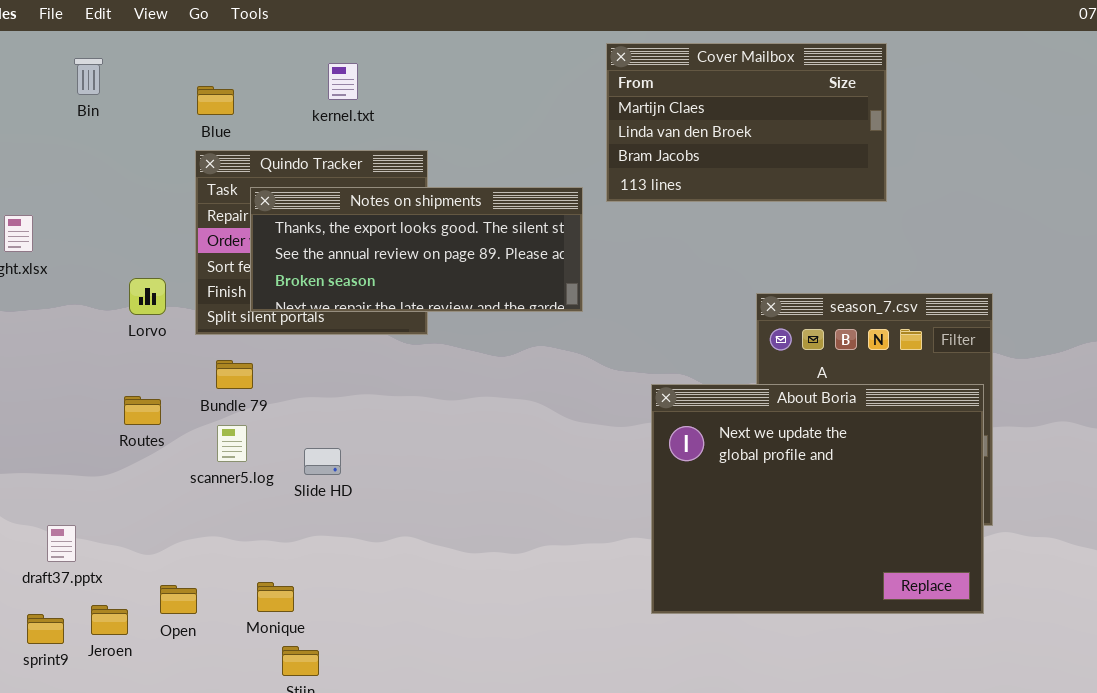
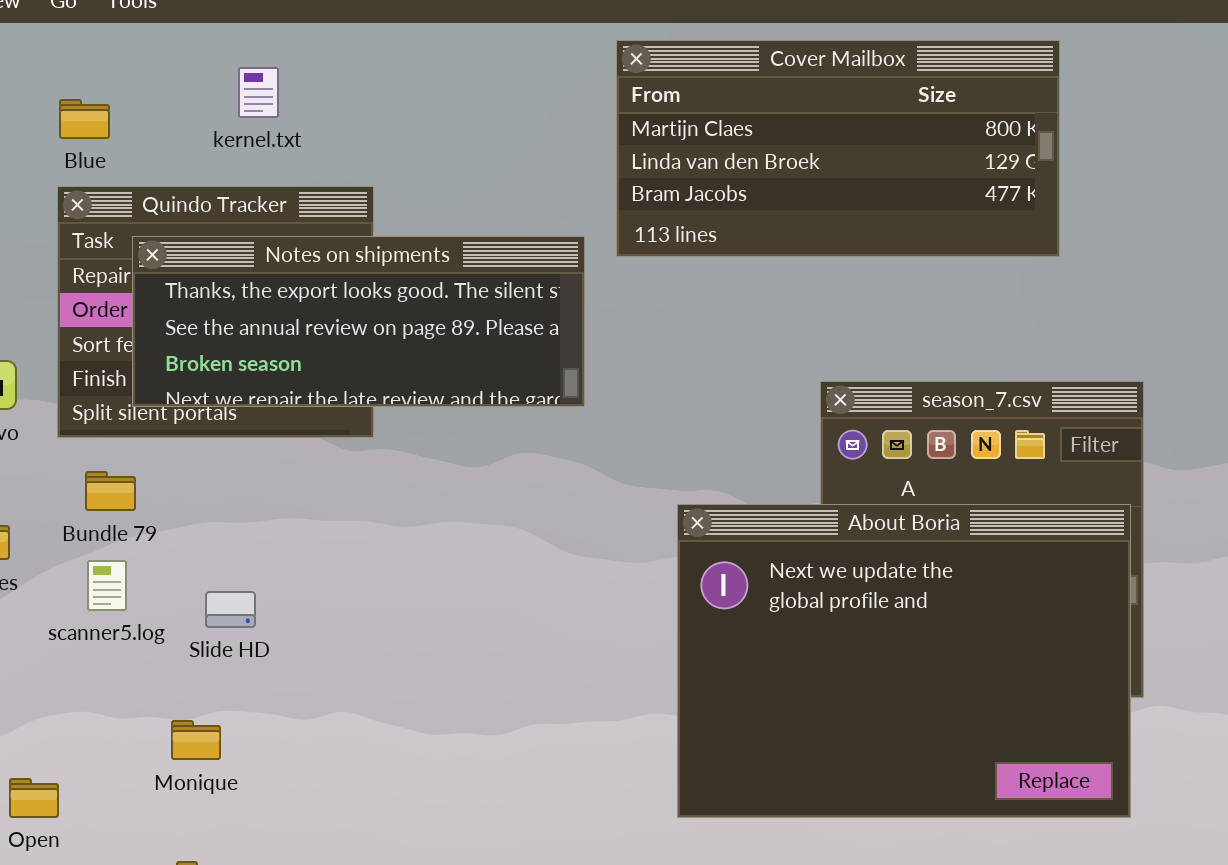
Cover Mailbox: [606,43,887,202] -> [616,40,1060,257], resized
Monique: [257,582,294,612] -> [171,720,221,760], moved

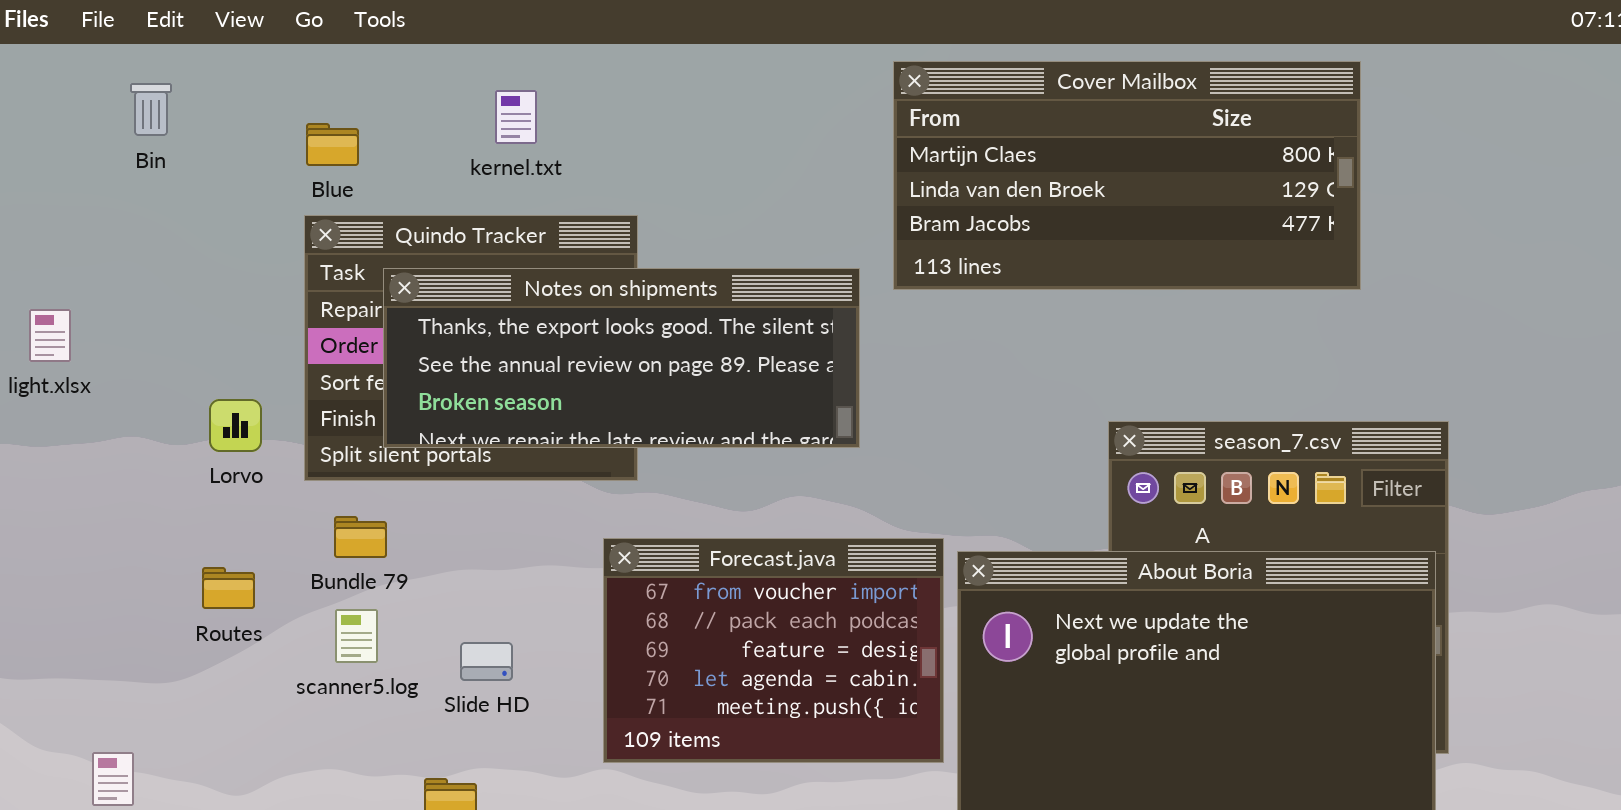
Forecast.java: none -> [603,538,944,763], opened

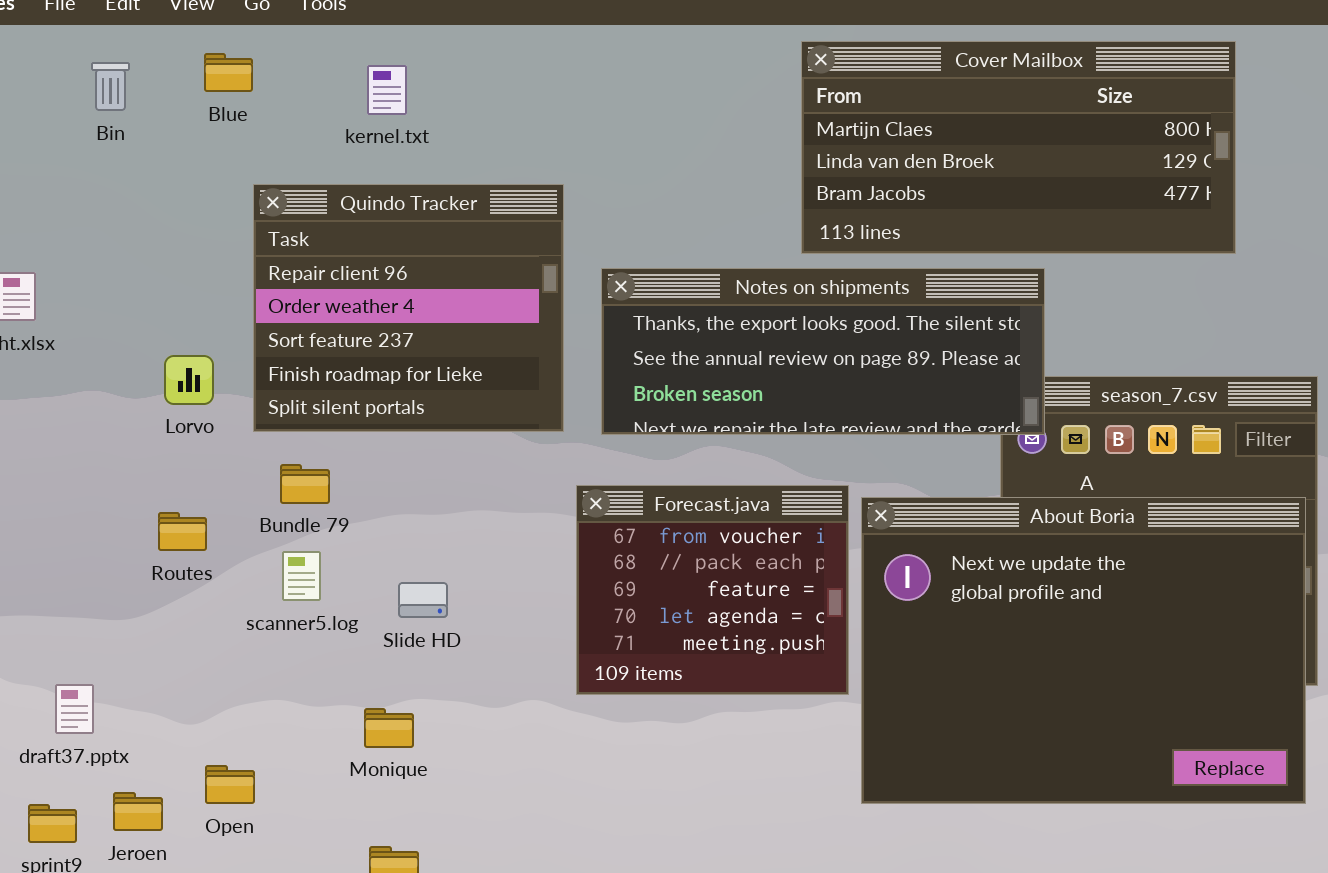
kernel.txt: [495,90,537,144] -> [367,65,407,115], moved
Blue: [306,123,359,166] -> [204,53,253,92], moved
Notes on shipments: [383,268,860,448] -> [601,268,1045,435], moved
Forecast.java: [603,538,944,763] -> [576,485,849,695], resized

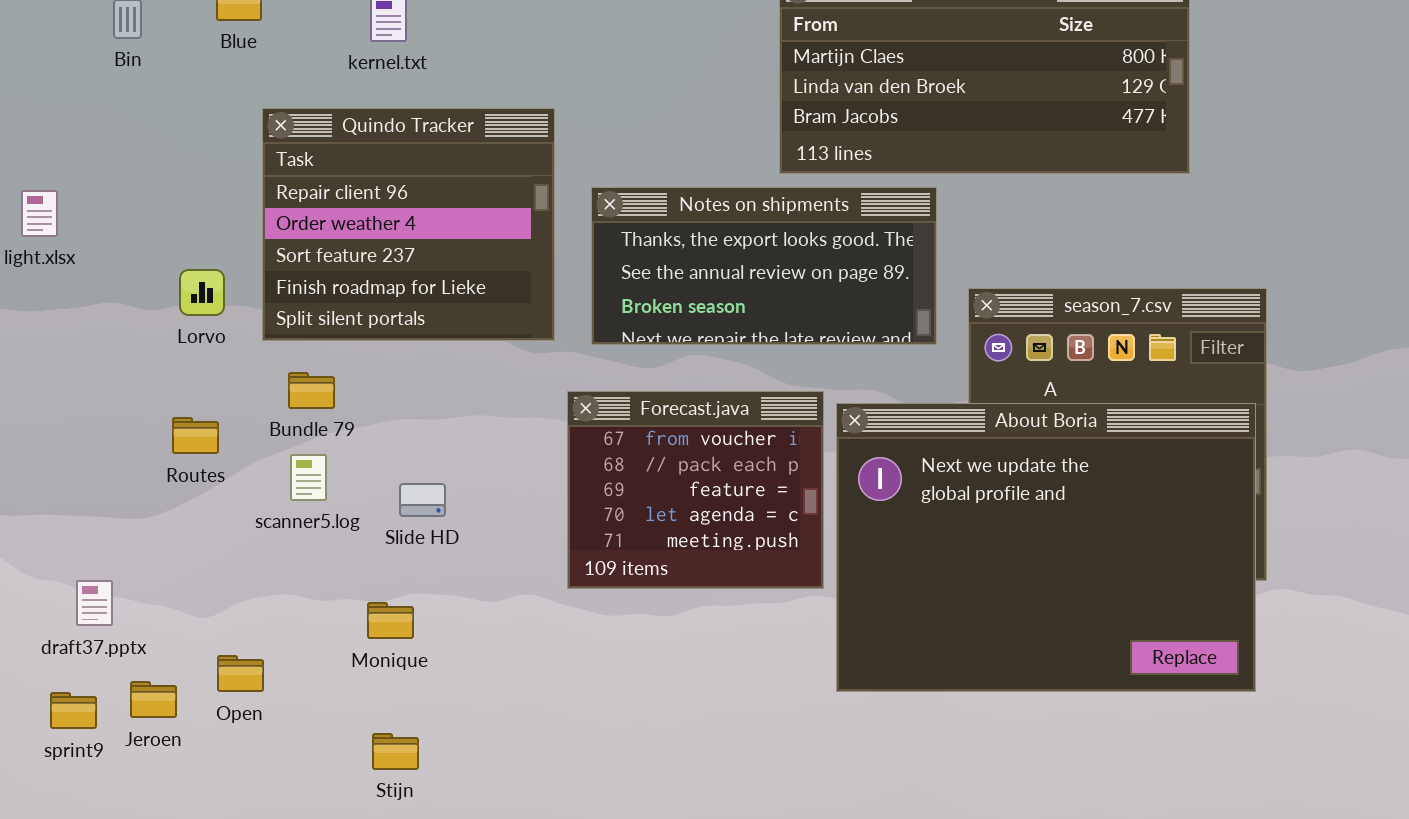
Notes on shipments: [601,268,1045,435] -> [591,187,937,345], resized

